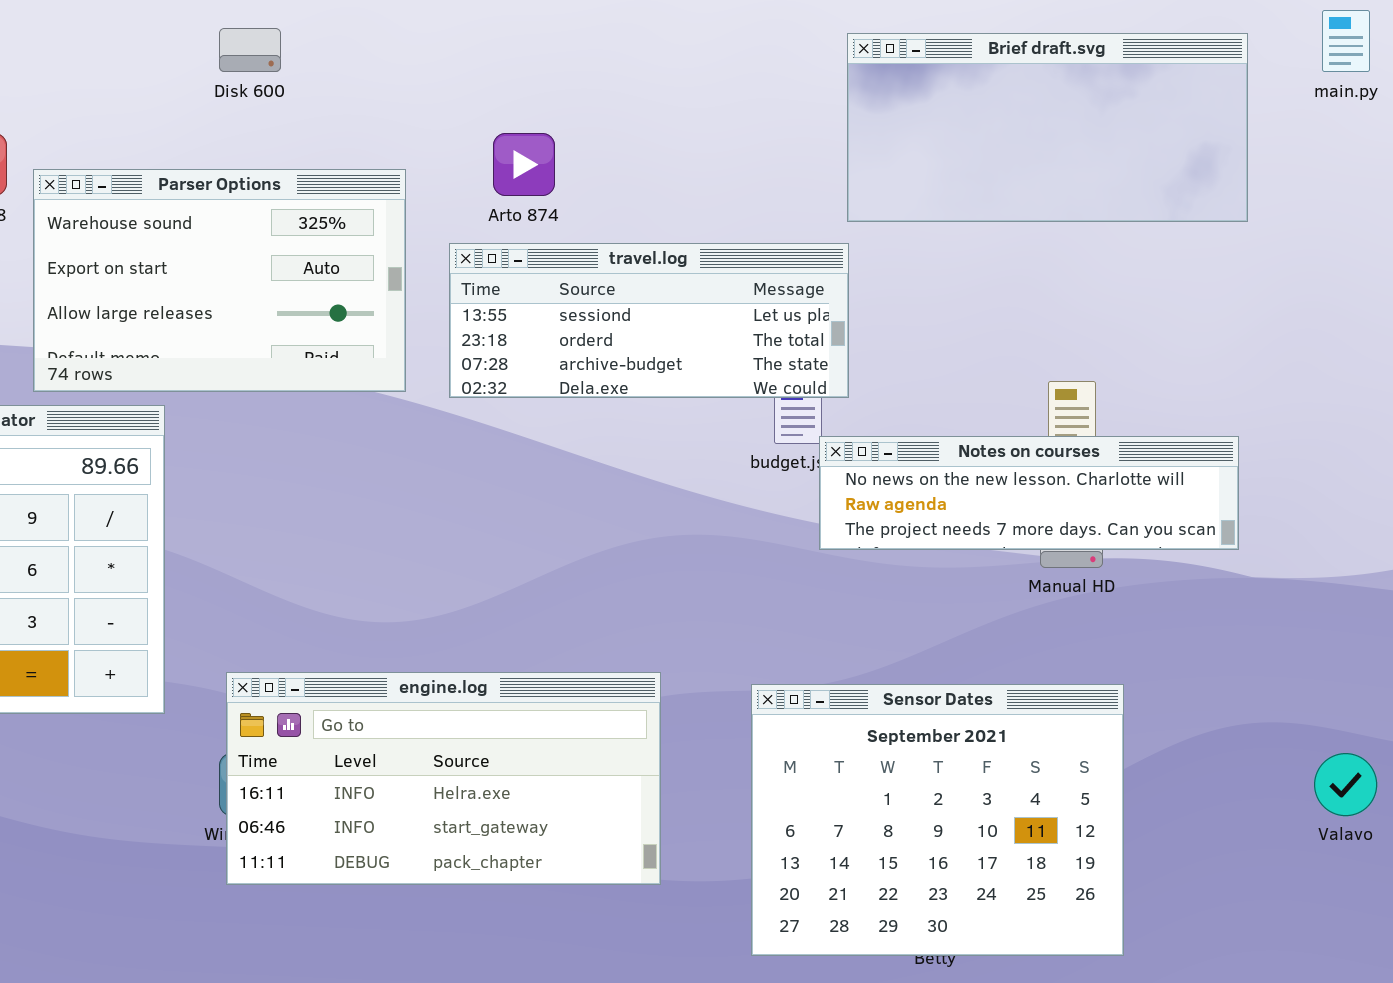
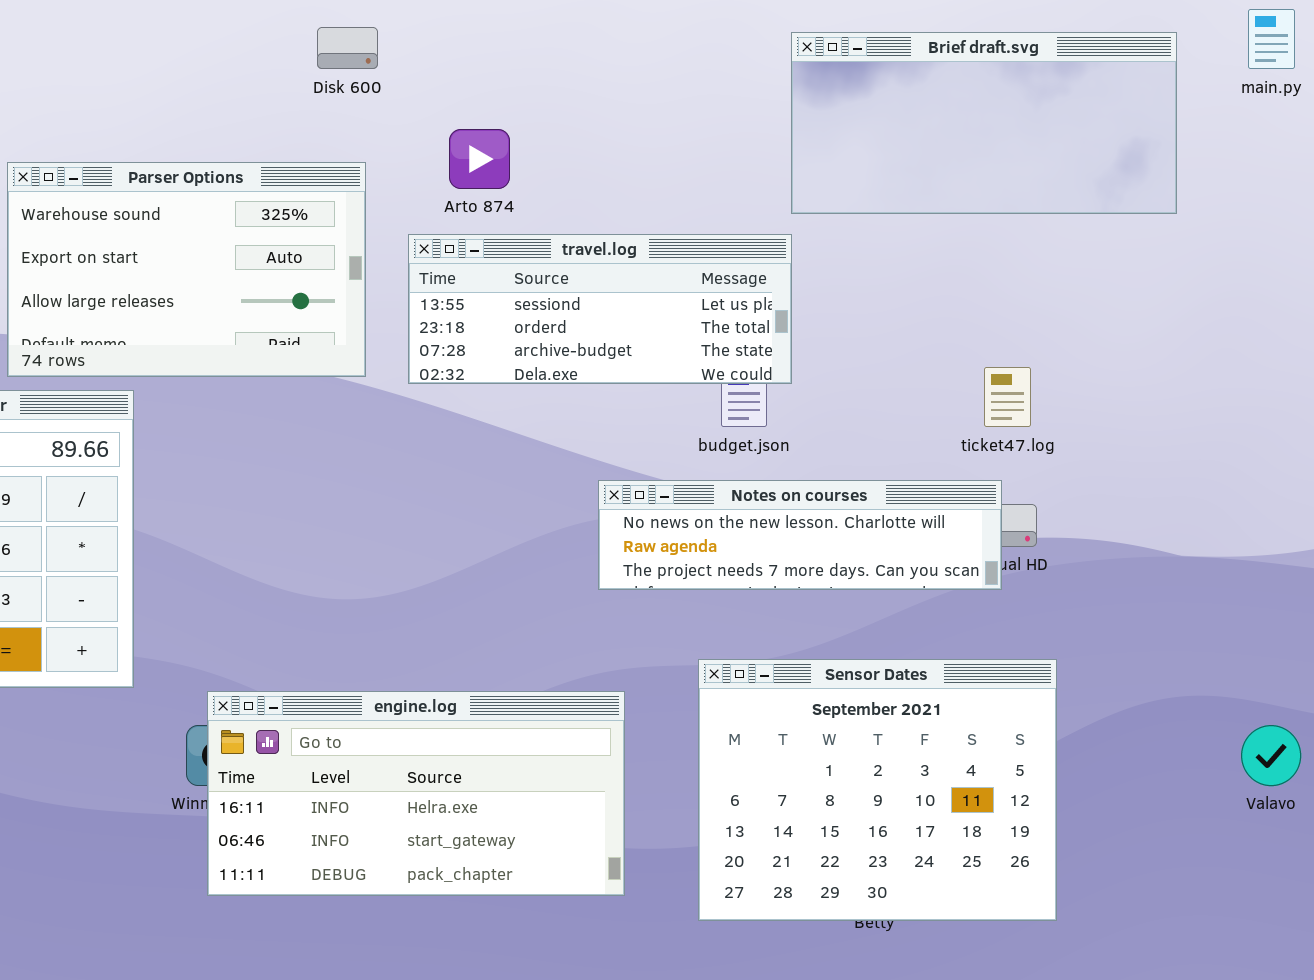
Disk 600: [219,28,281,72] -> [317,27,378,69], moved
Notes on courses: [819,436,1239,550] -> [598,480,1002,590], moved
engine.log: [226,672,661,885] -> [207,691,625,896], moved

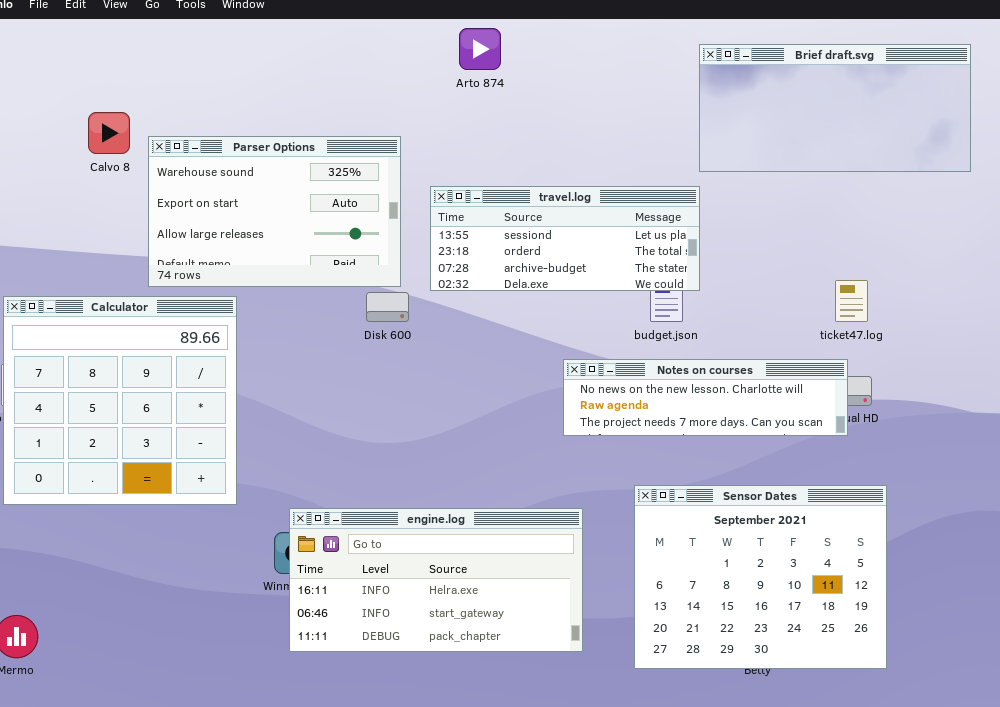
Disk 600: [317,27,378,69] -> [366,292,409,322], moved
Arto 874: [449,129,510,189] -> [459,28,501,70], moved

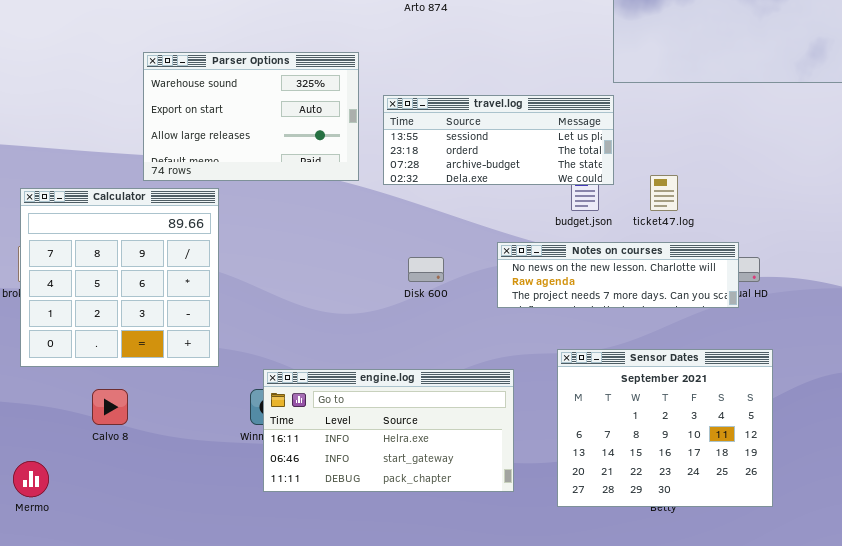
Calvo 8: [88,112,130,154] -> [92,389,128,425], moved
ticket47.log: [835,280,868,322] -> [650,175,678,211], moved
Disk 600: [366,292,409,322] -> [408,257,444,282], moved

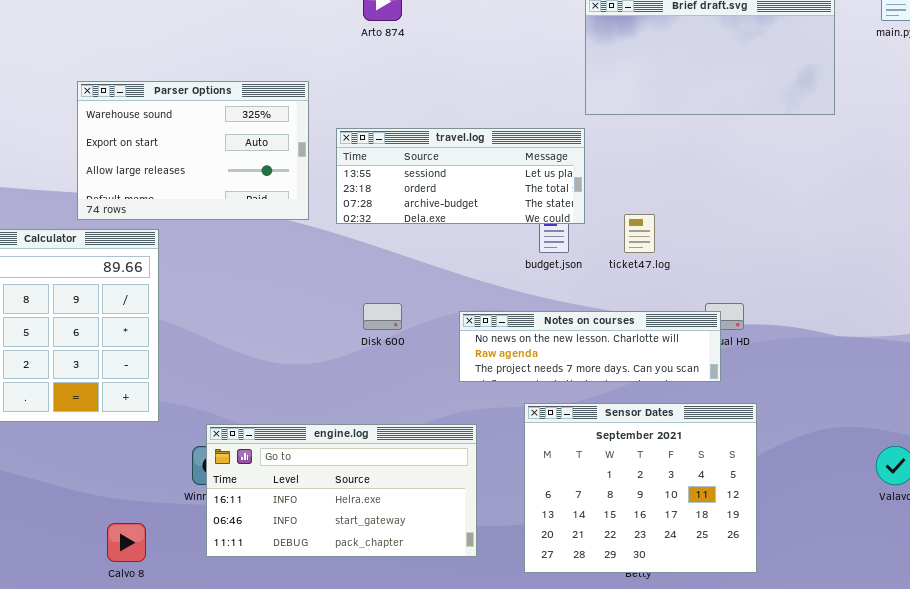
Notes on courses: [497,242,739,308] -> [459,311,721,382], moved
Calvo 8: [92,389,128,425] -> [107,523,146,562], moved

